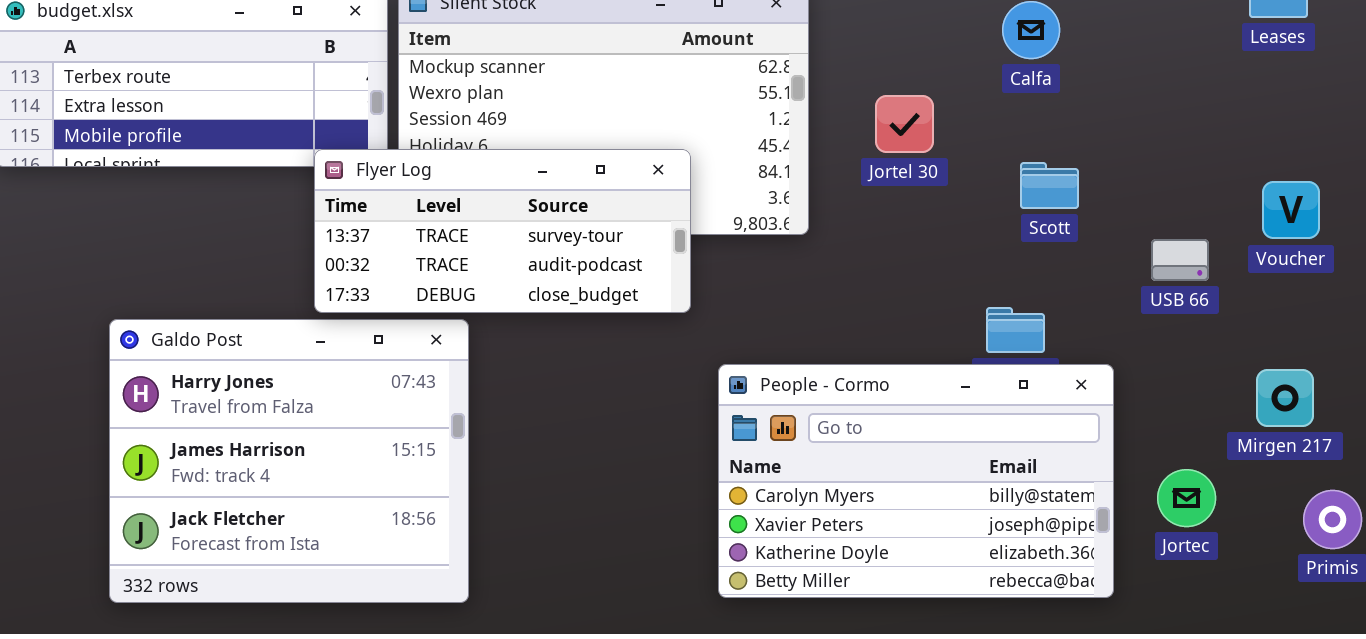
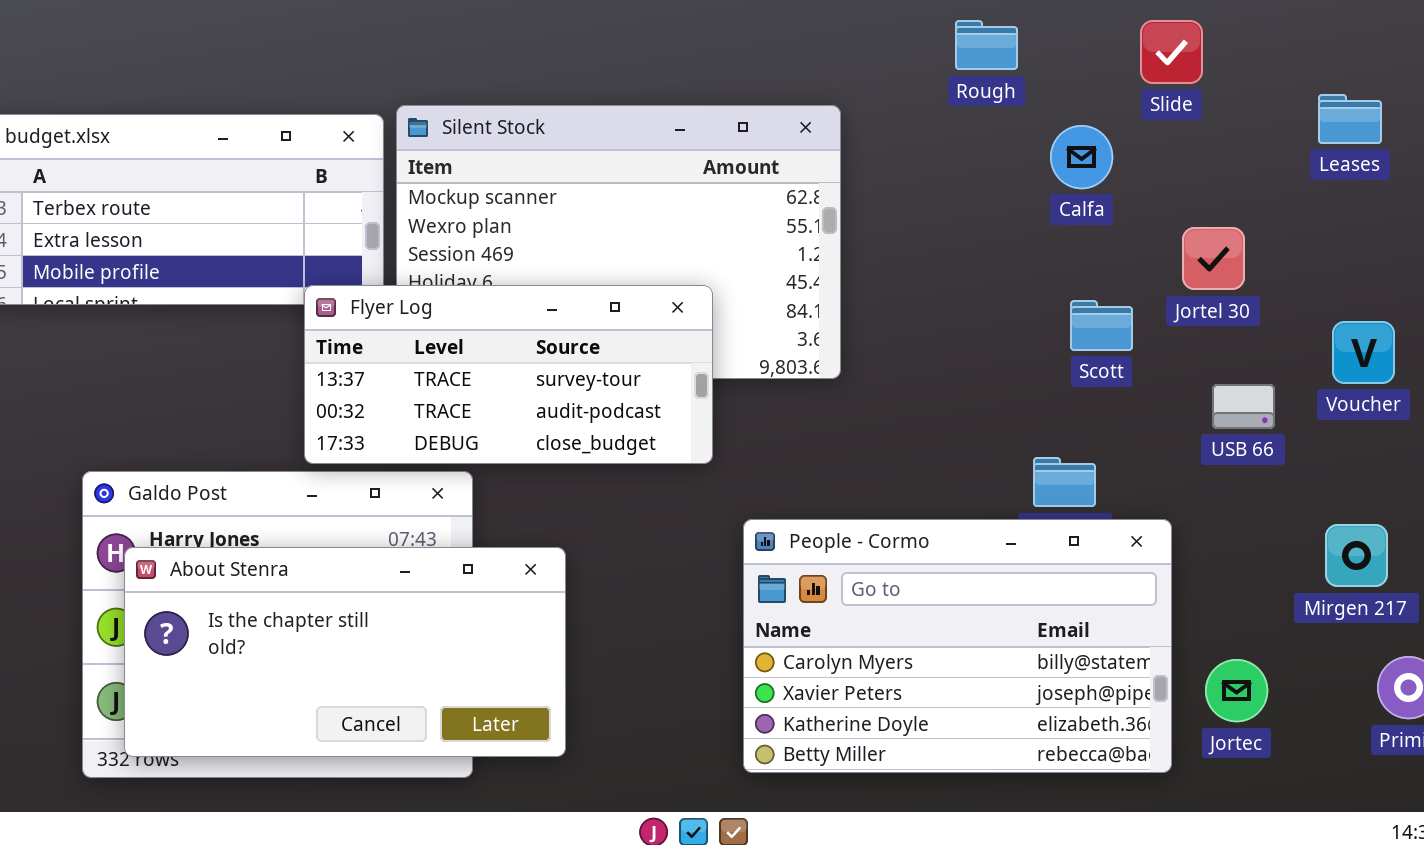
Jortel 30: [875,95,934,153] -> [1182,227,1245,290], moved
About Stenra: none -> [124,547,566,757], opened
Jortec: [1157,469,1216,527] -> [1205,659,1268,722], moved

